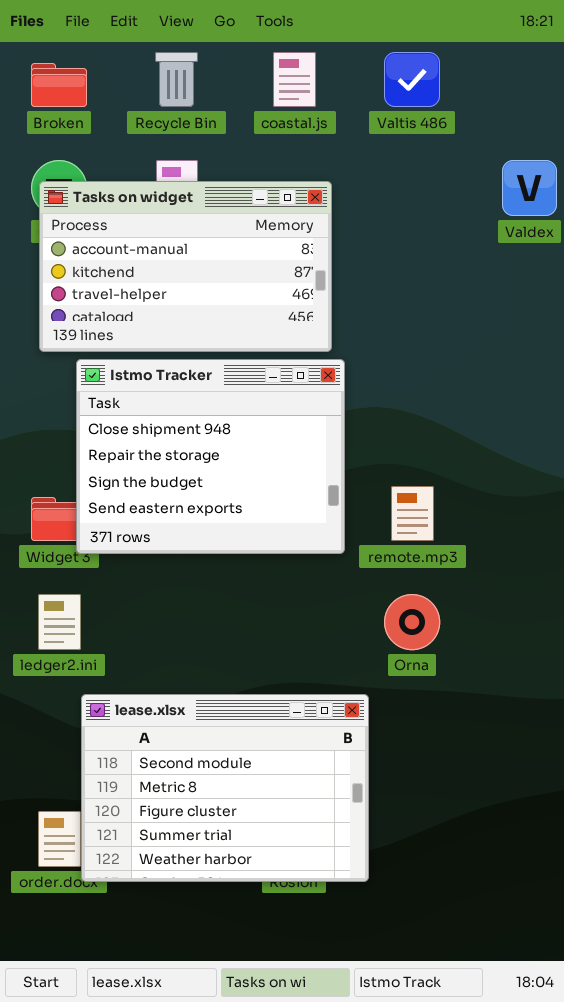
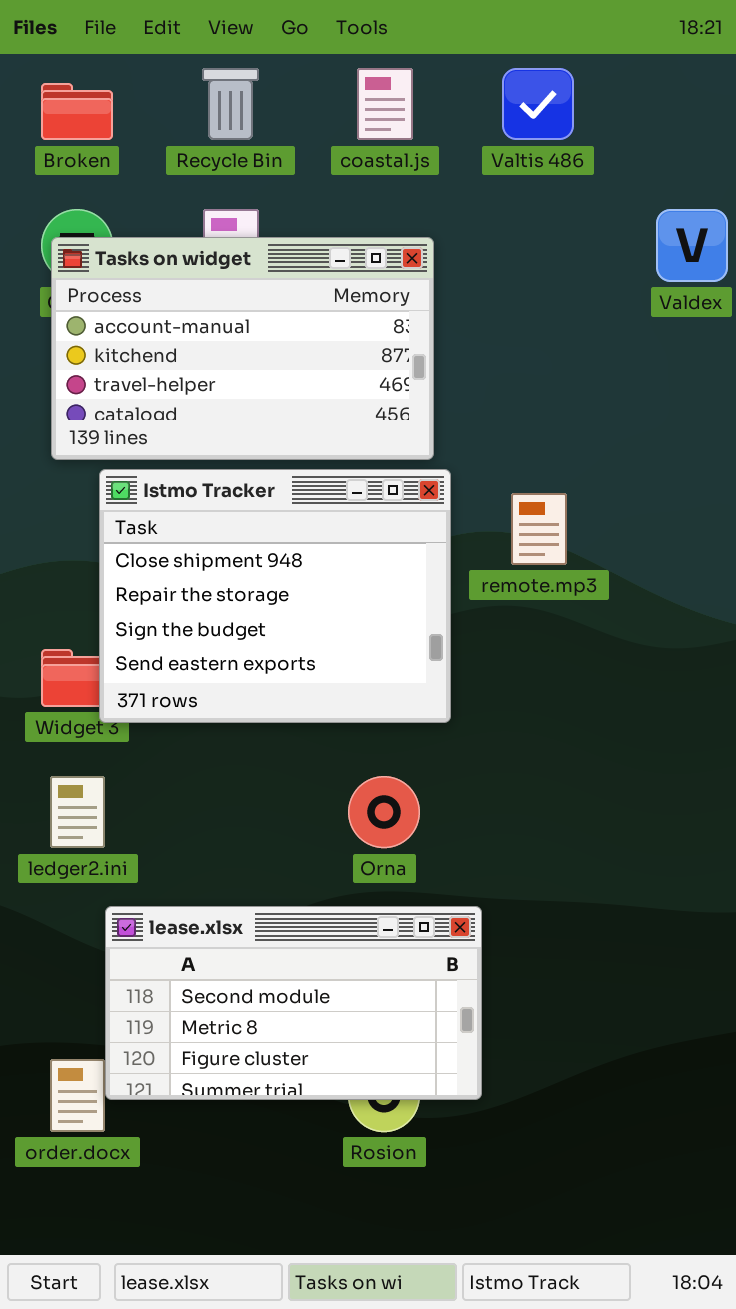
remote.mp3: [391,486,434,541] -> [511,493,567,565], moved
Orna: [384,594,440,650] -> [348,776,420,848], moved
lease.xlsx: [81,694,369,882] -> [105,906,482,1100], resized

